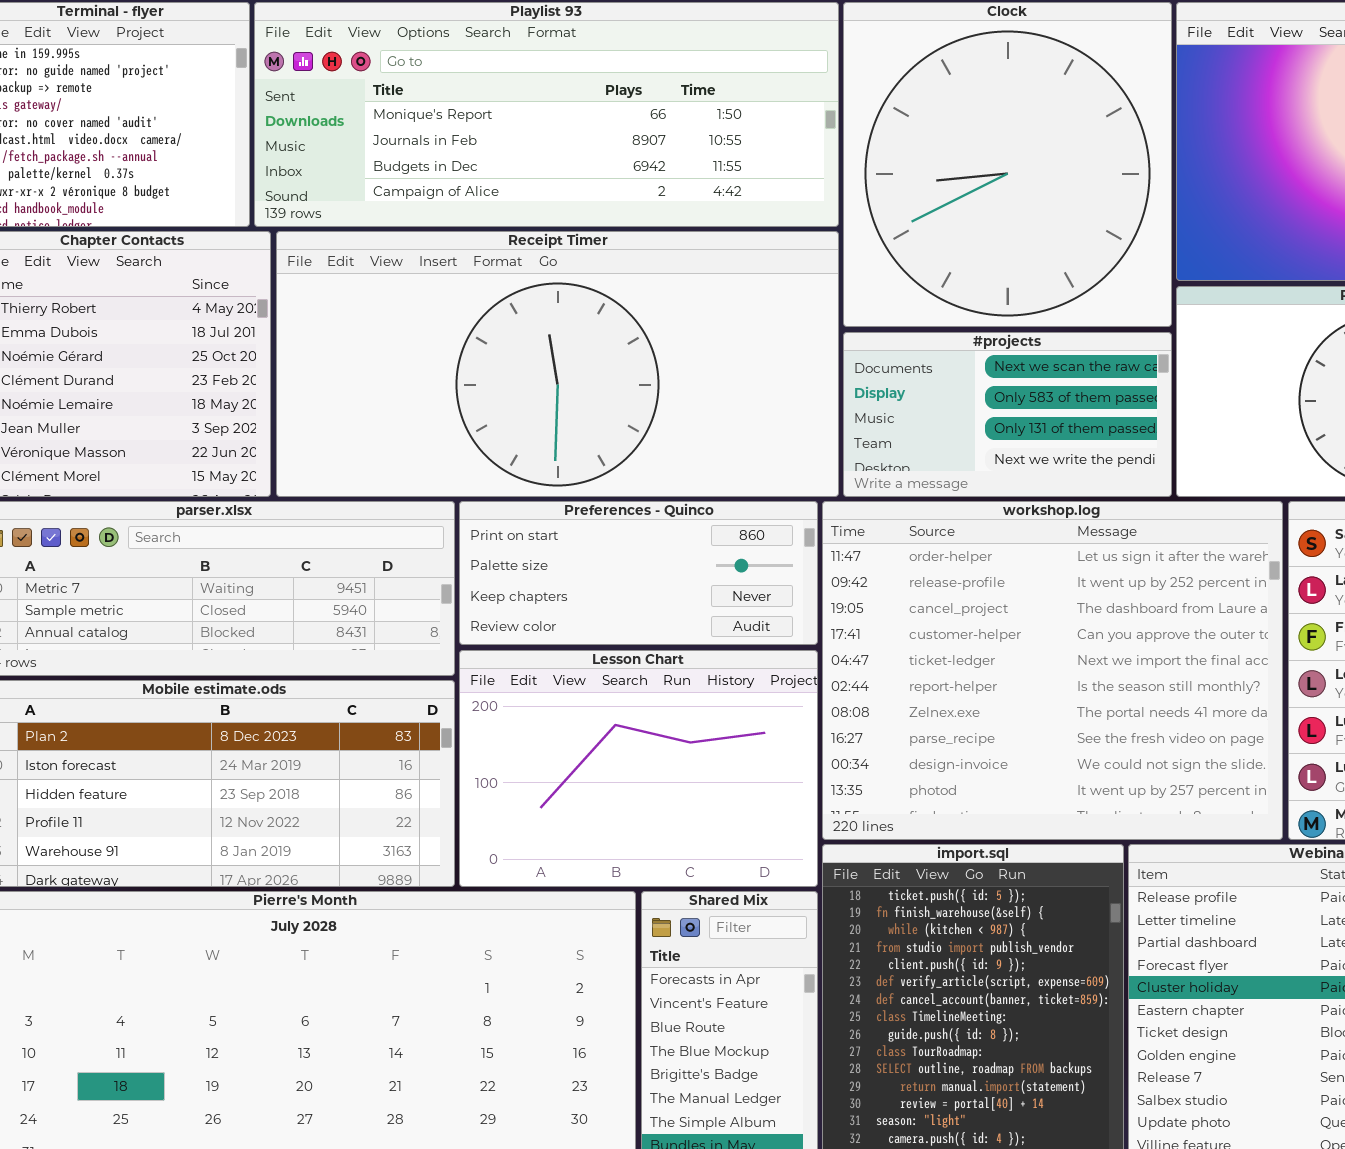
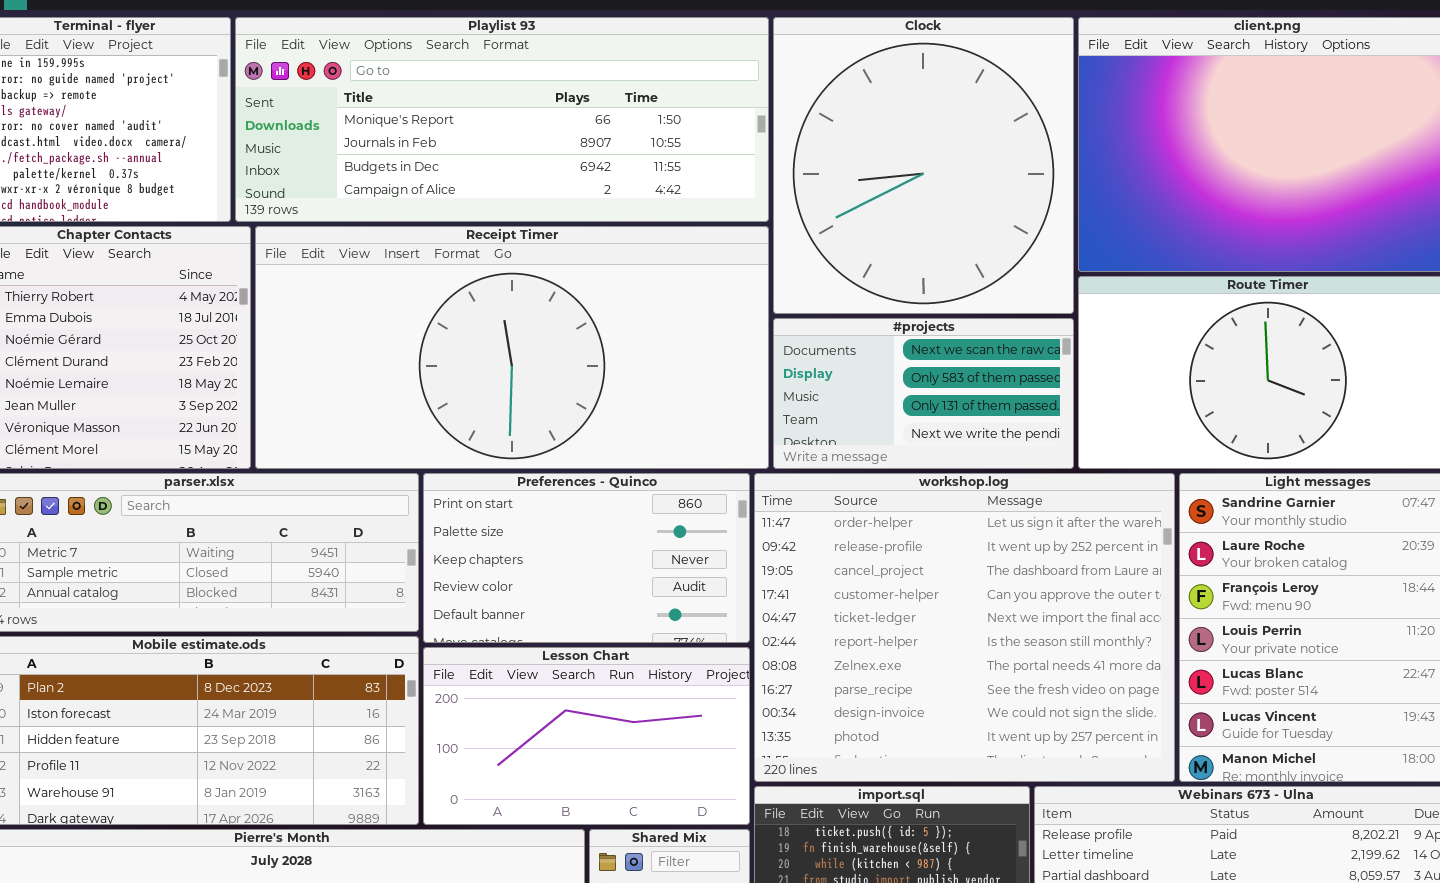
Preferences - Quinco: [459,501,818,645] -> [423,473,750,643], resized
Lesson Chart: [459,650,818,887] -> [423,647,750,825], resized

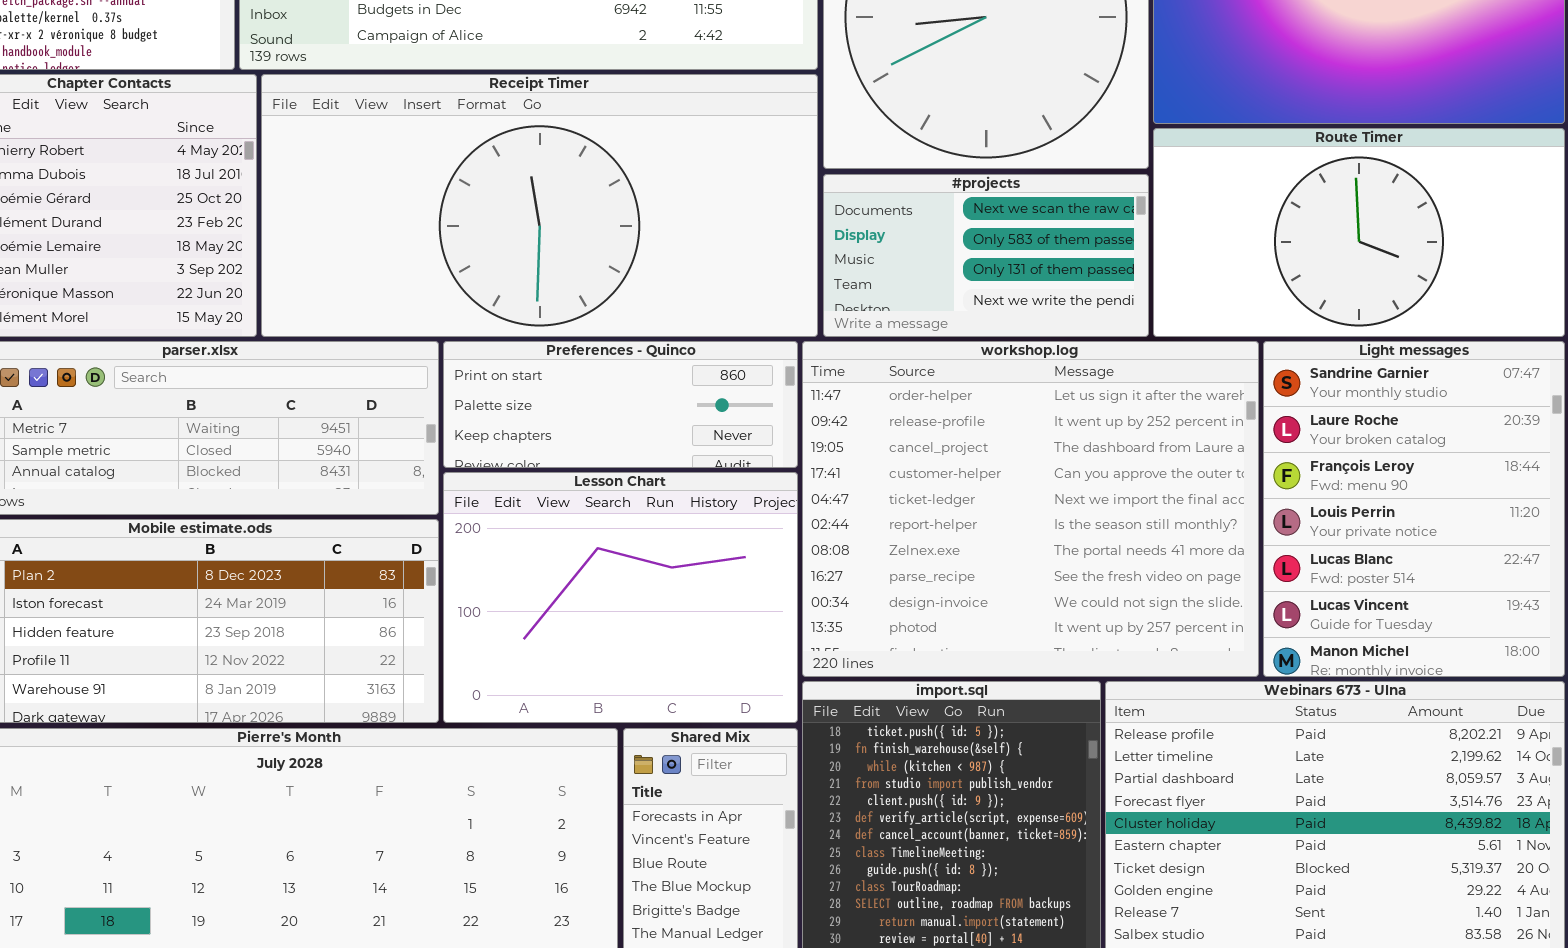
Preferences - Quinco: [423,473,750,643] -> [443,341,798,468], resized
Lesson Chart: [423,647,750,825] -> [443,472,798,723], resized

